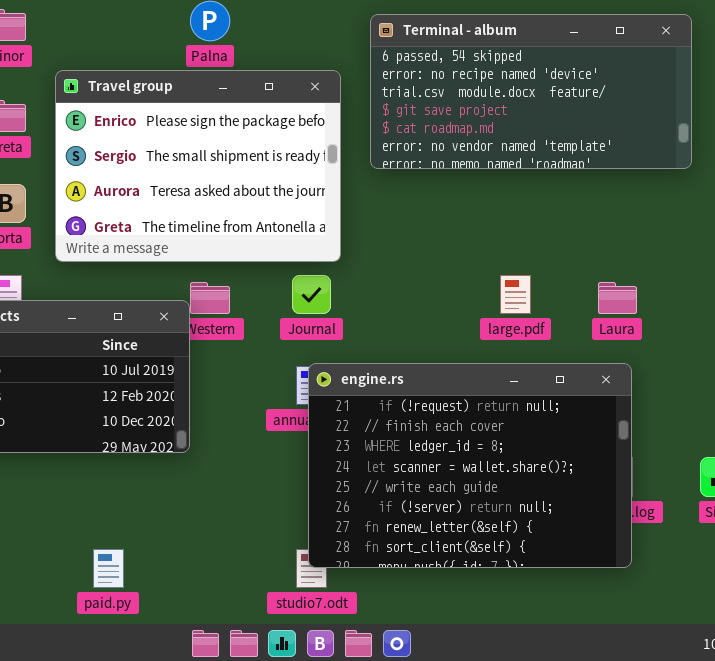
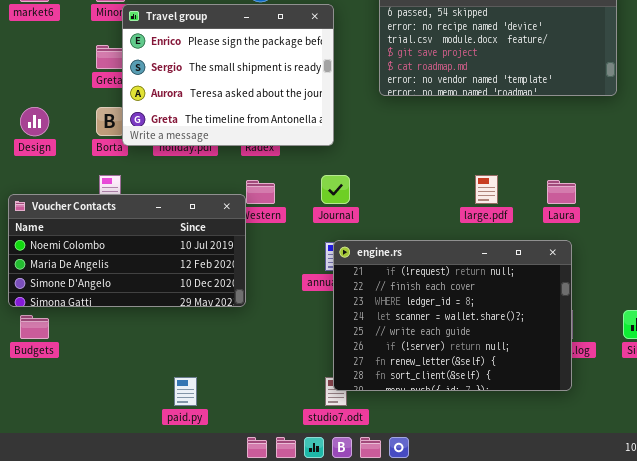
Travel group: [55,70,341,262] -> [122,4,334,146], moved

